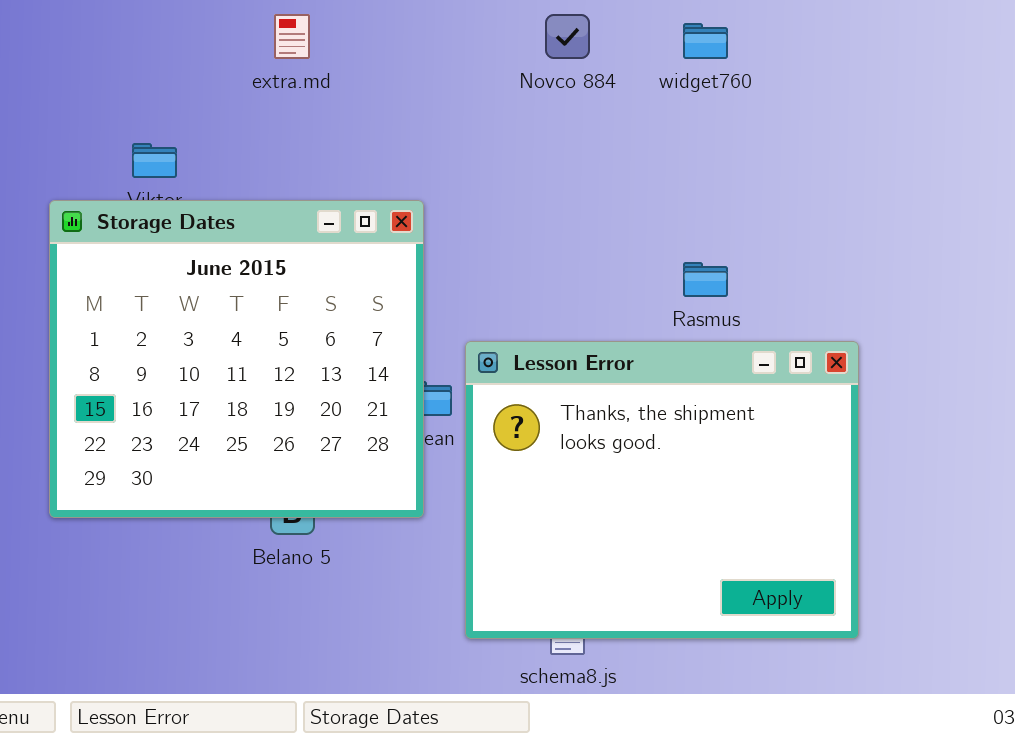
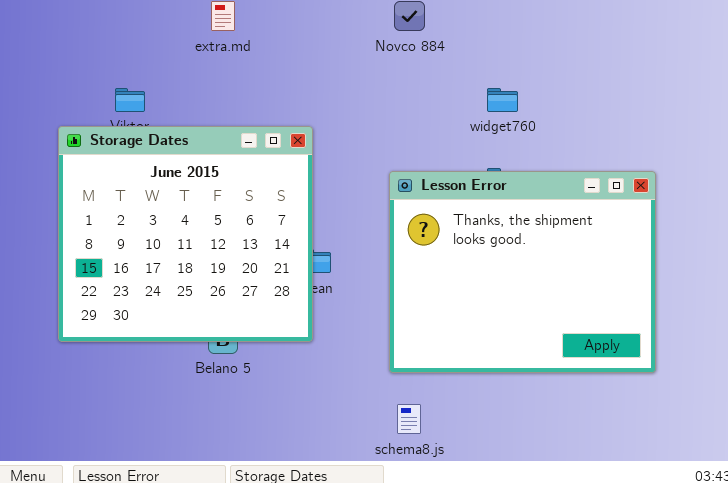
widget760: [683,23,728,59] -> [487,88,518,112], moved
Lesson Error: [465,341,859,639] -> [389,171,656,373], moved

